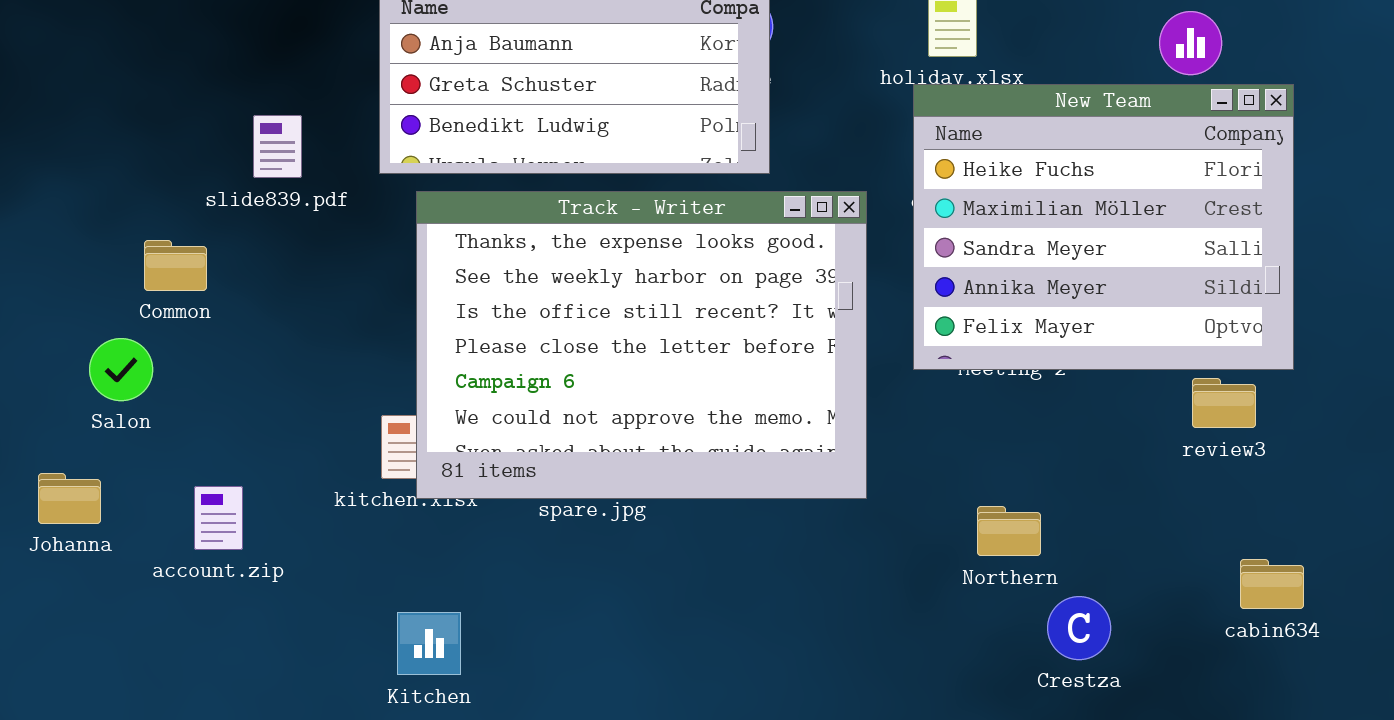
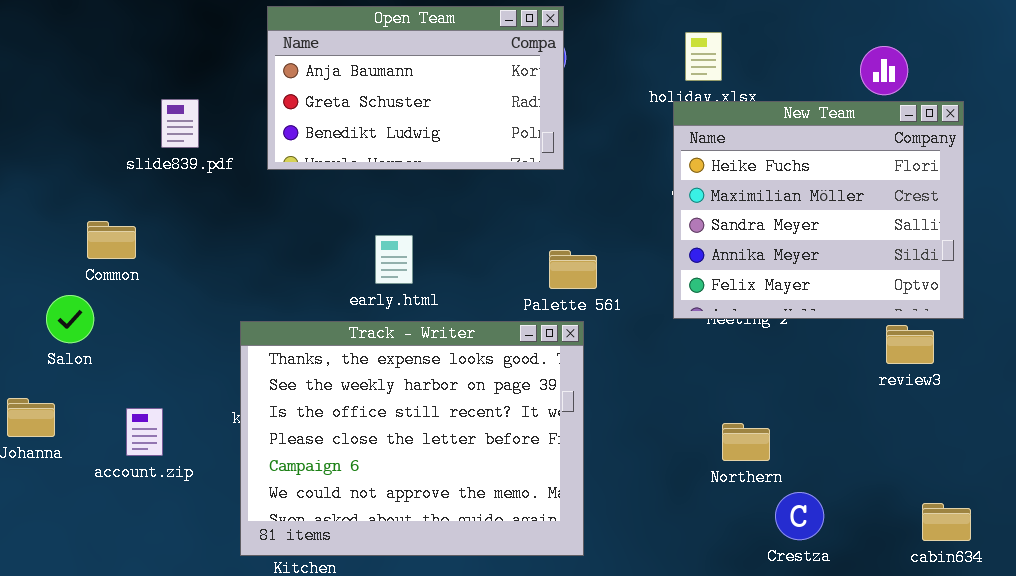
slide839.pdf: [253,115,302,178] -> [161,99,199,148], moved
Track - Writer: [416,191,867,499] -> [240,321,584,556], moved
cabin634: [1240,559,1304,609] -> [922,503,971,541], moved

